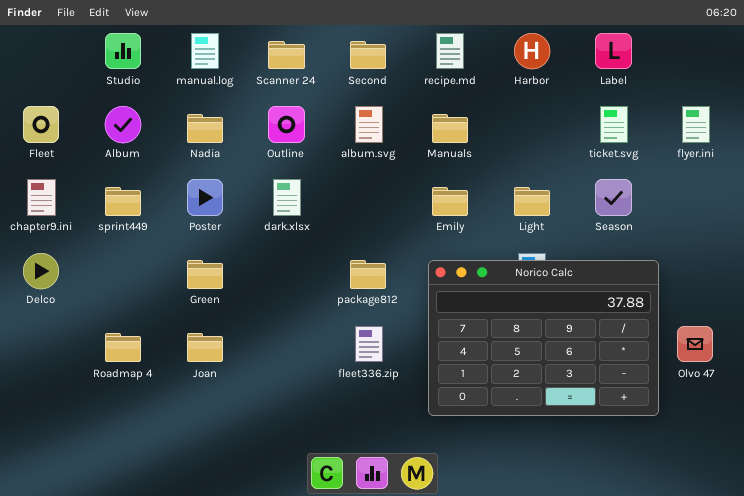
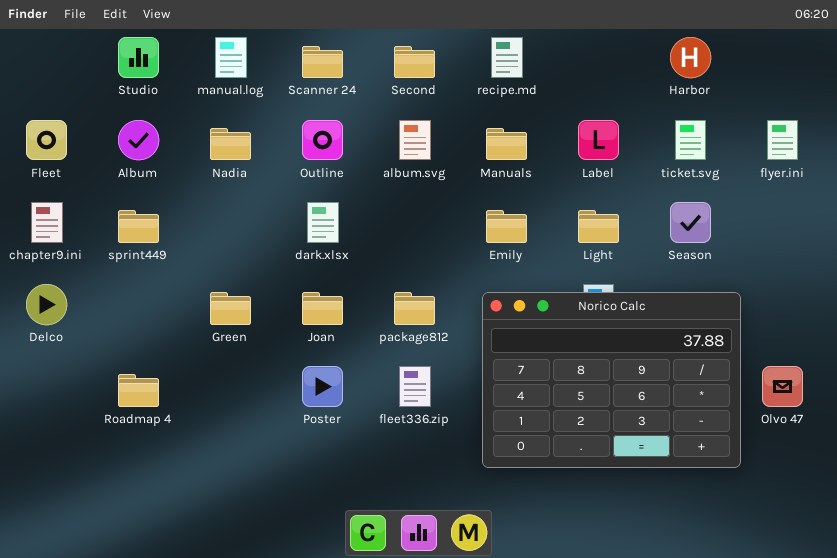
Harbor: [514,33,550,69] -> [670,37,711,78], moved
Label: [595,33,632,69] -> [578,120,619,160], moved
Poster: [187,179,223,216] -> [302,366,343,407], moved
Joan: [187,333,223,362] -> [302,292,343,325], moved

